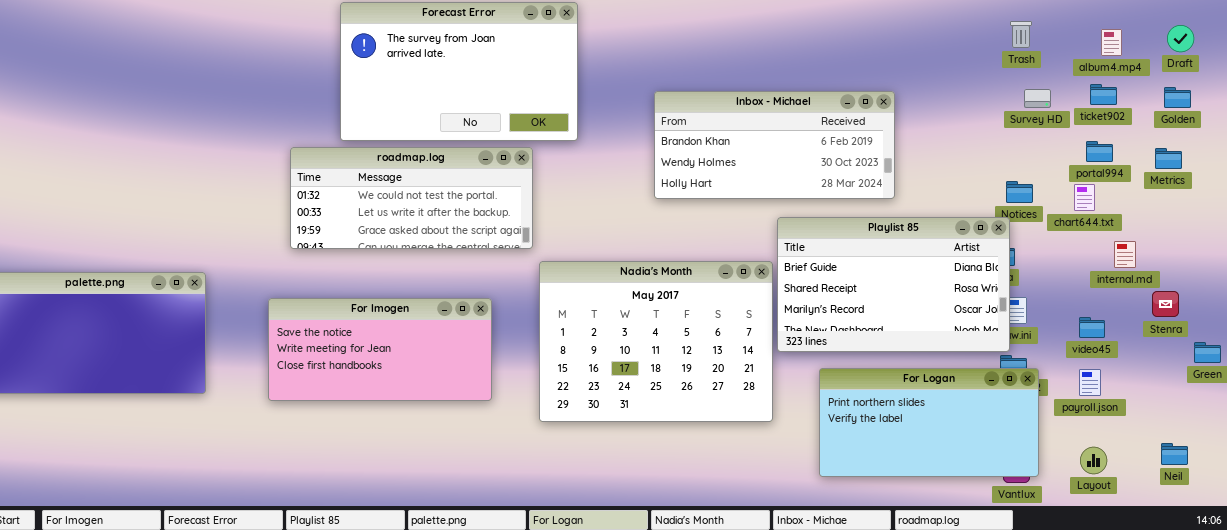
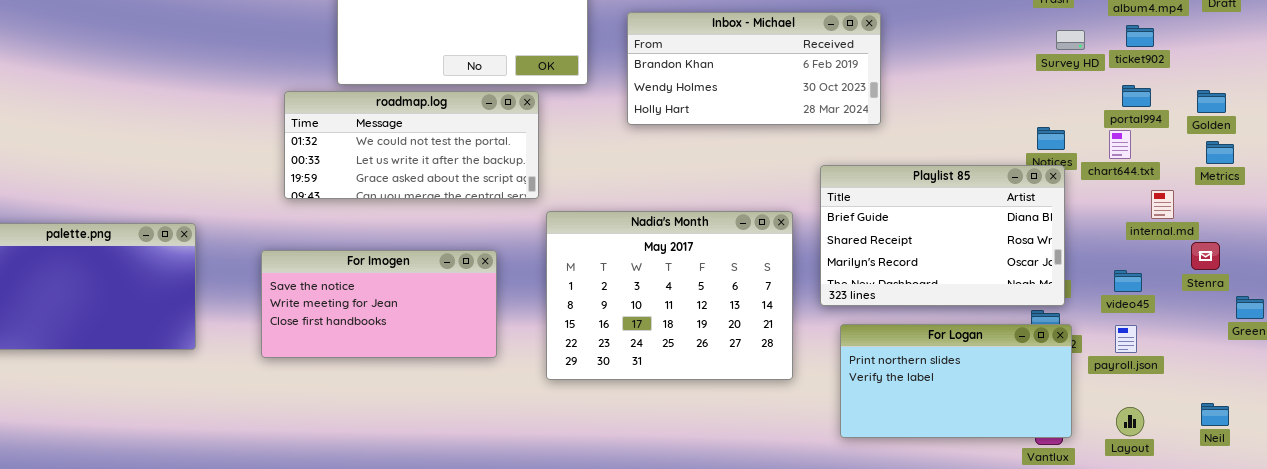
Golden: [1164,87,1191,108] -> [1197,90,1226,113], moved
Inbox - Michael: [654,91,895,199] -> [627,12,881,125], moved
Metrics: [1155,148,1182,169] -> [1206,141,1234,164], moved
Playlist 85: [777,217,1010,352] -> [820,165,1065,306], moved

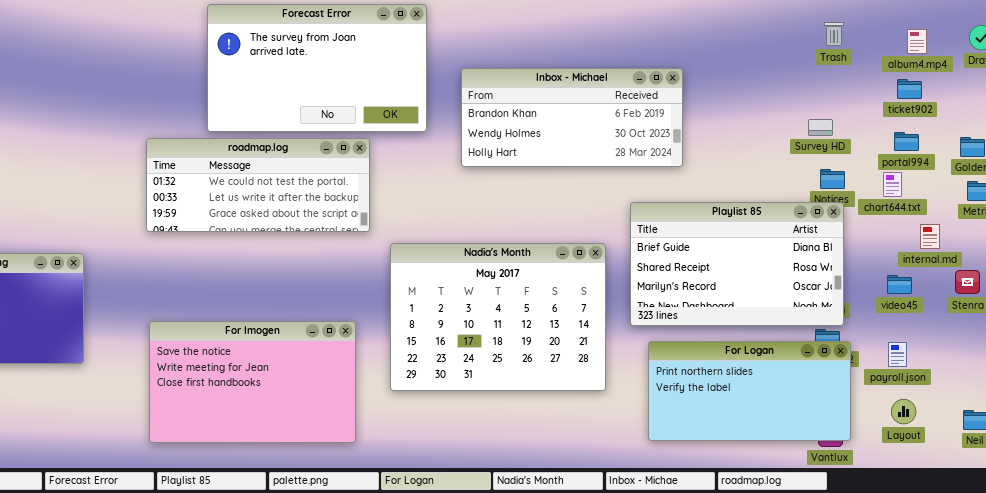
Survey HD: [1056,30,1085,50] -> [808,119,833,136], moved
roadmap.log: [284,91,539,199] -> [146,138,370,232], moved
For Imogen: [261,250,497,358] -> [149,321,356,443], moved, resized
video45: [1114,270,1142,292] -> [887,275,912,294], moved
Layout: [1116,407,1144,436] -> [891,399,916,424], moved

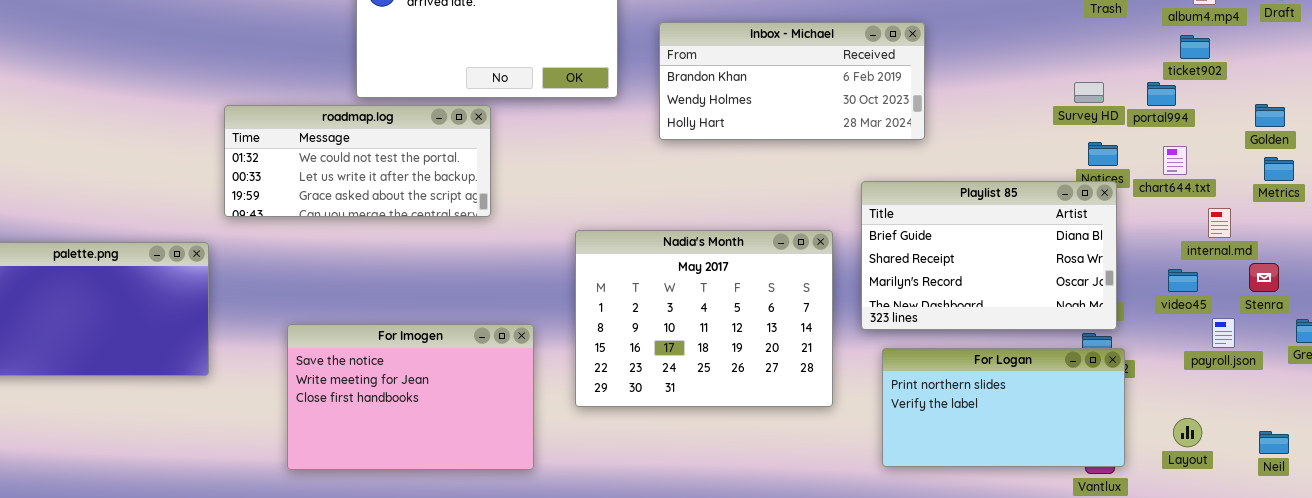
portal994: [894,132,919,151] -> [1147,82,1176,106], moved
roadmap.log: [146,138,370,232] -> [224,105,491,217], moved
payroll.json: [888,342,907,367] -> [1212,318,1235,348], moved

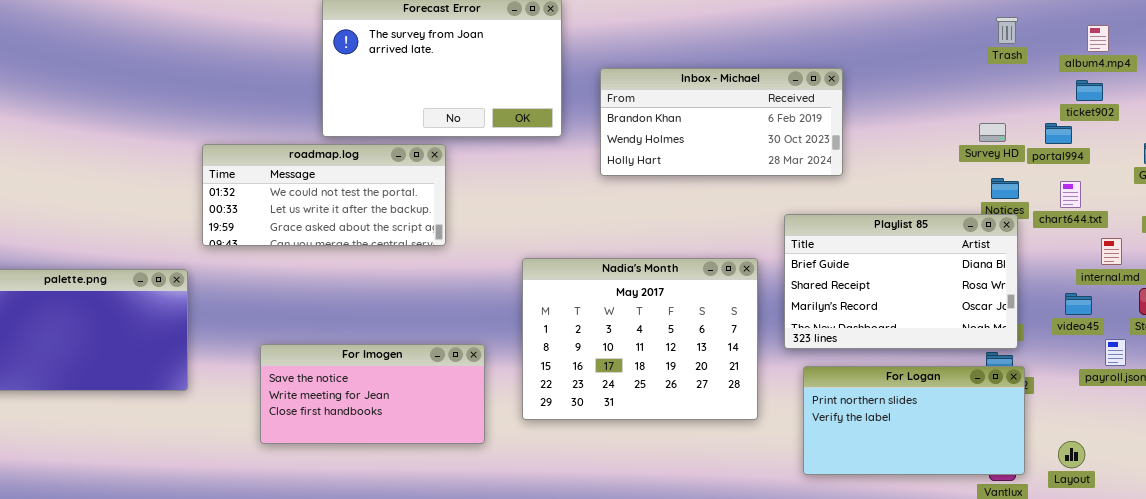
For Imogen: [287,324,534,470] -> [260,344,485,444], resized
Layout: [1173,418,1202,447] -> [1058,441,1085,468], moved

